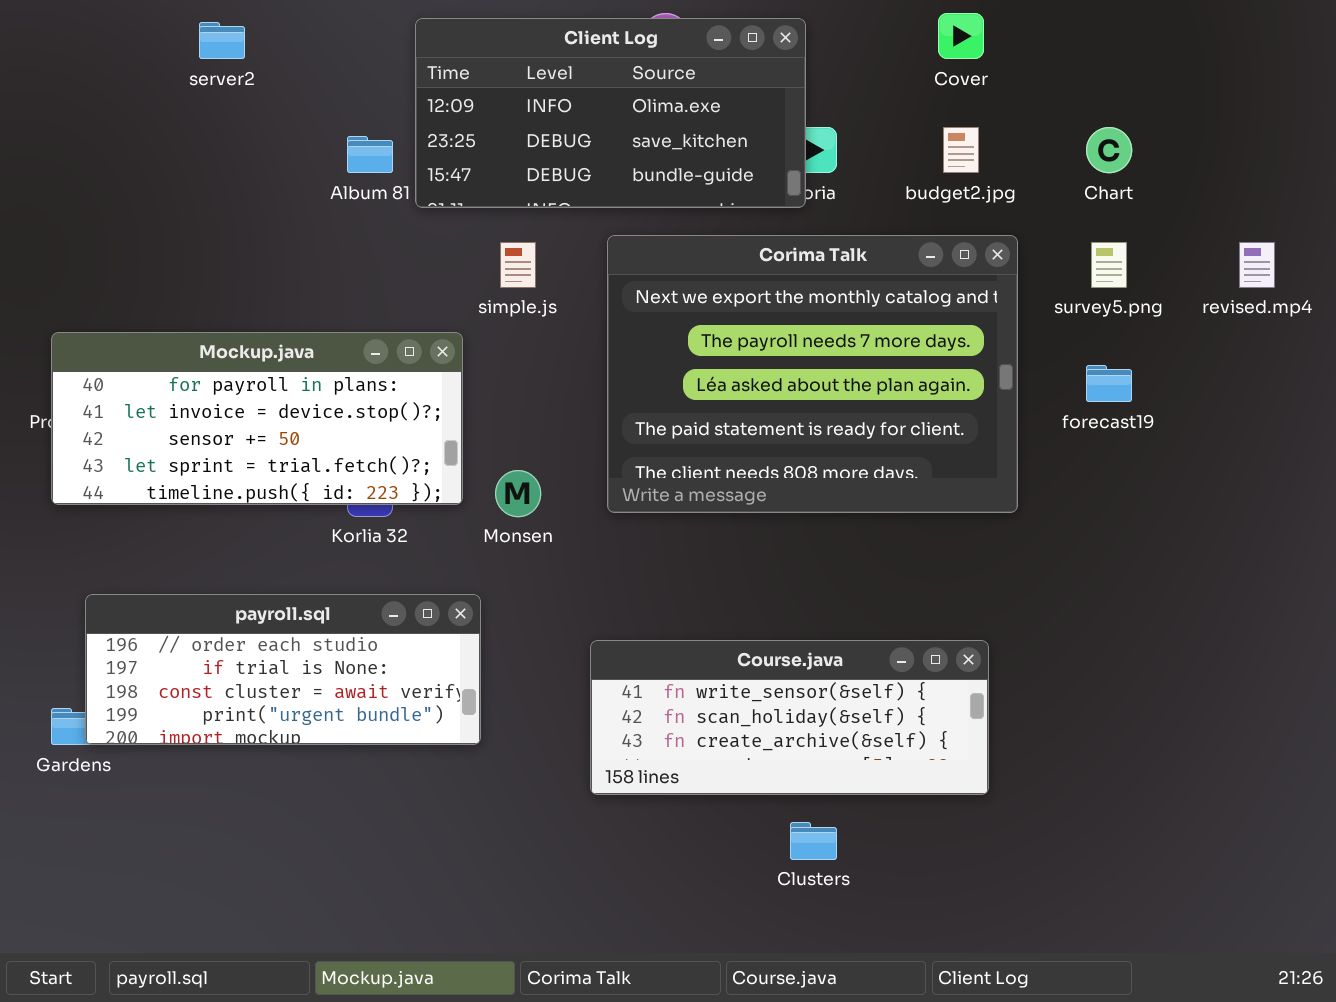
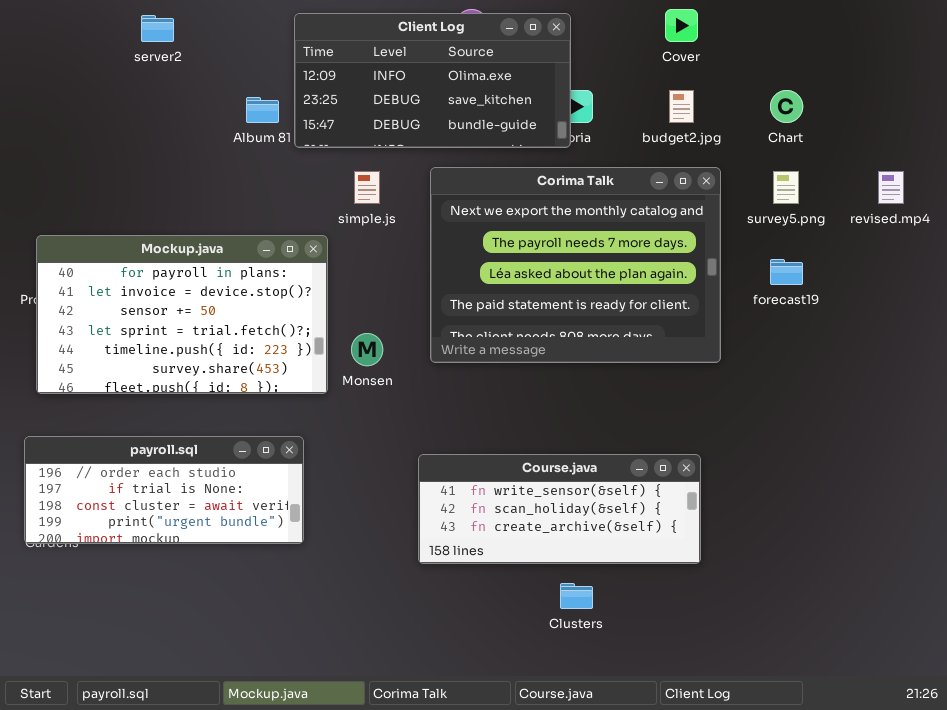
Mockup.java: [51,332,463,505] -> [36,235,328,394], resized
payroll.sql: [85,594,481,745] -> [24,436,304,544], moved

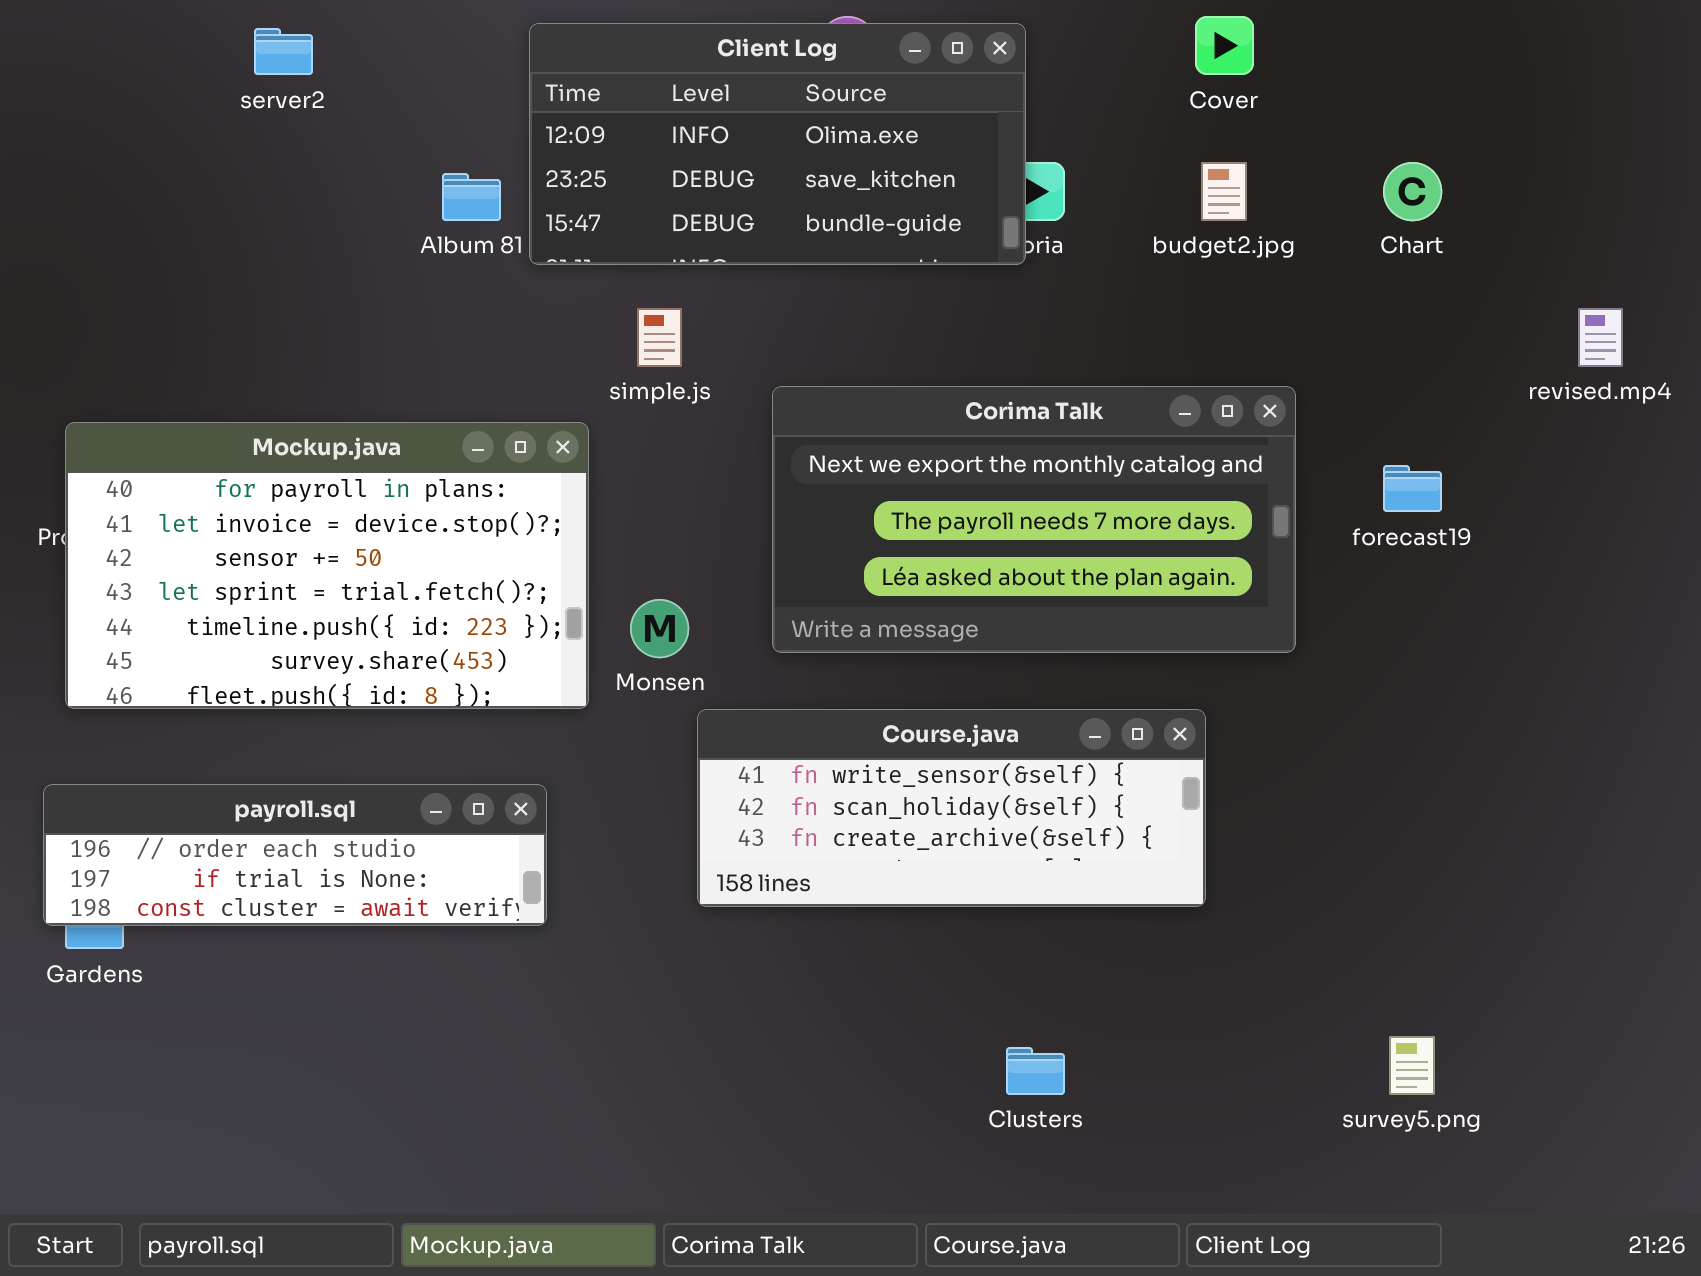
Corima Talk: [430,167,721,363] -> [772,386,1296,653], resized
survey5.png: [773,171,799,204] -> [1389,1036,1435,1095], moved
payroll.sql: [24,436,304,544] -> [43,784,547,926], resized
Course.java: [418,454,701,564] -> [697,709,1206,907], moved

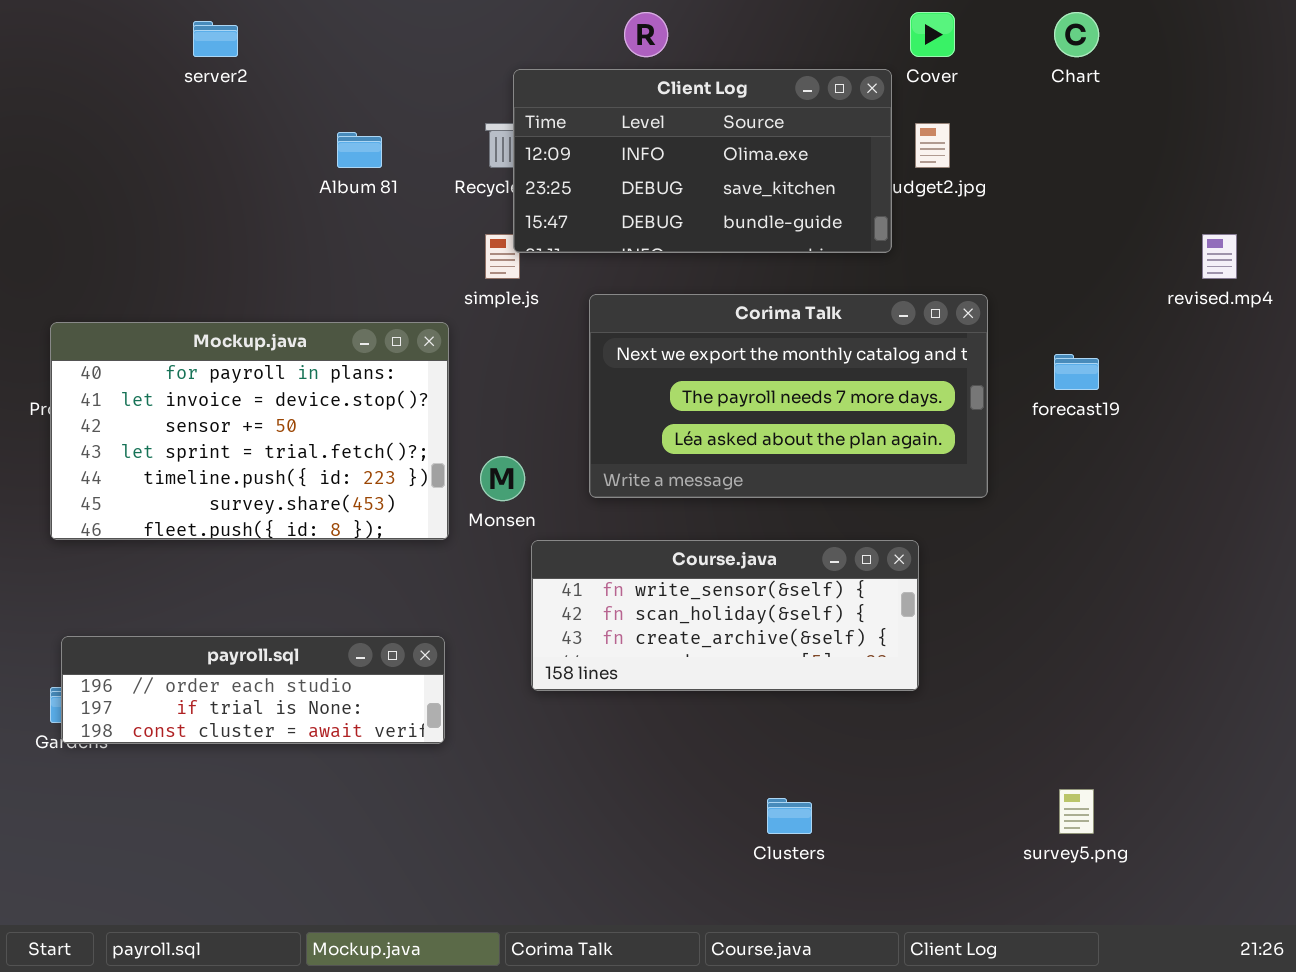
Client Log: [529,23,1026,265] -> [513,69,892,253], moved
Chart: [1383,162,1442,221] -> [1054,12,1099,57], moved
payroll.sql: [43,784,547,926] -> [61,636,445,744], moved

